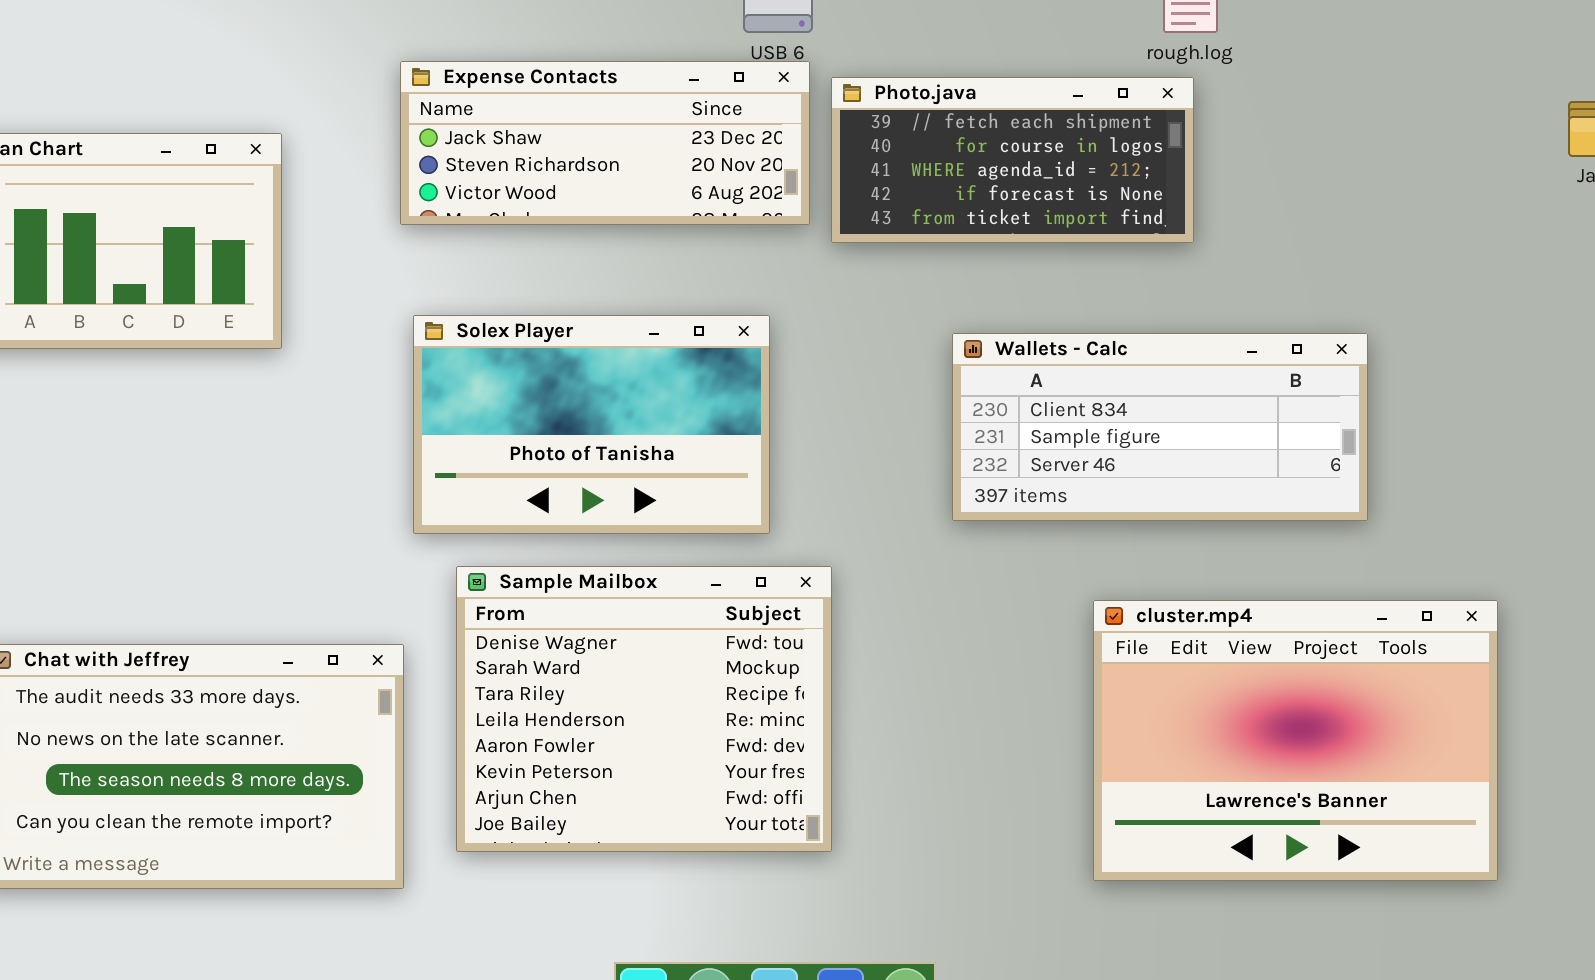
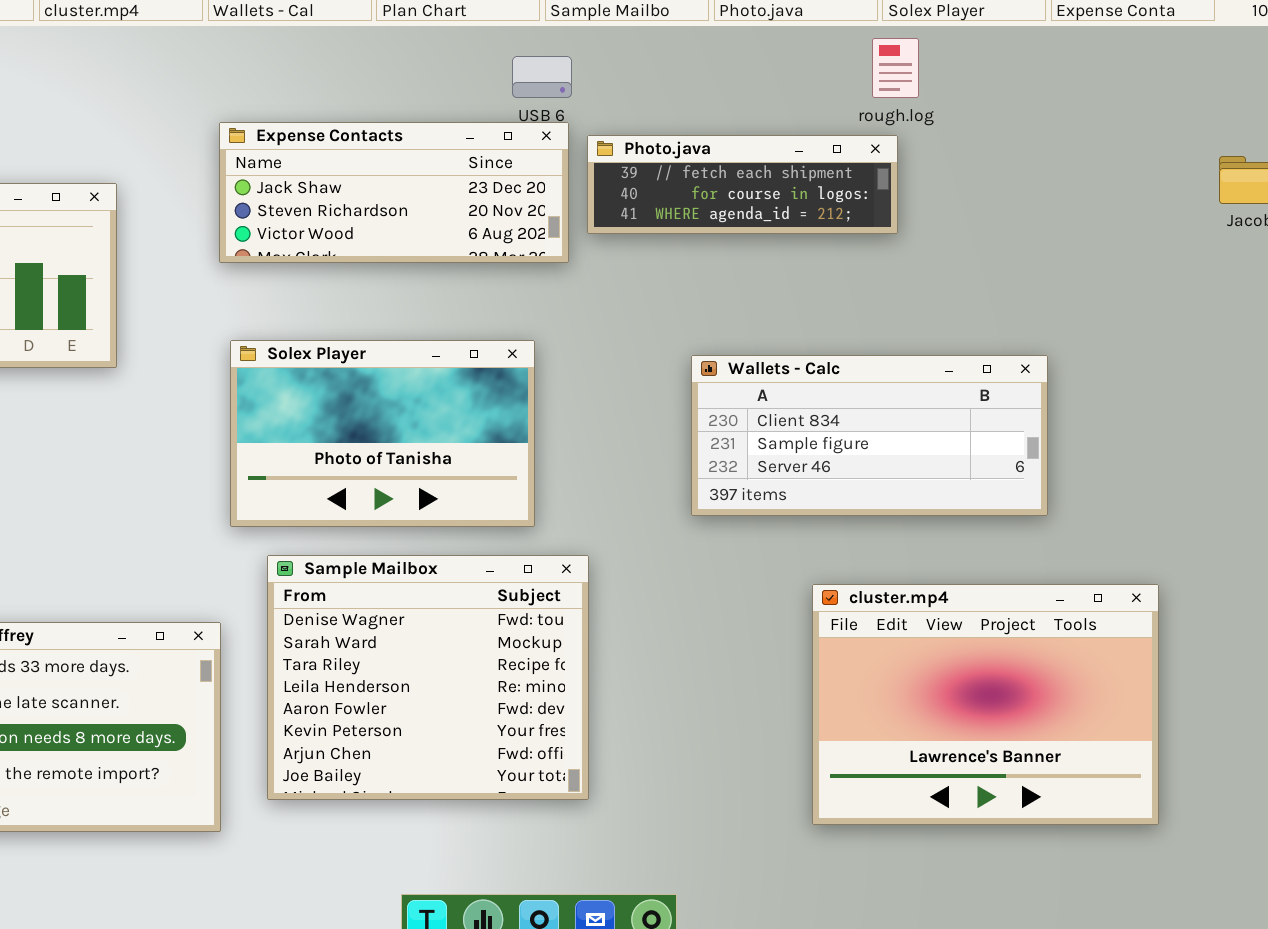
Photo.java: [831,77,1194,243] -> [587,135,898,234], resized

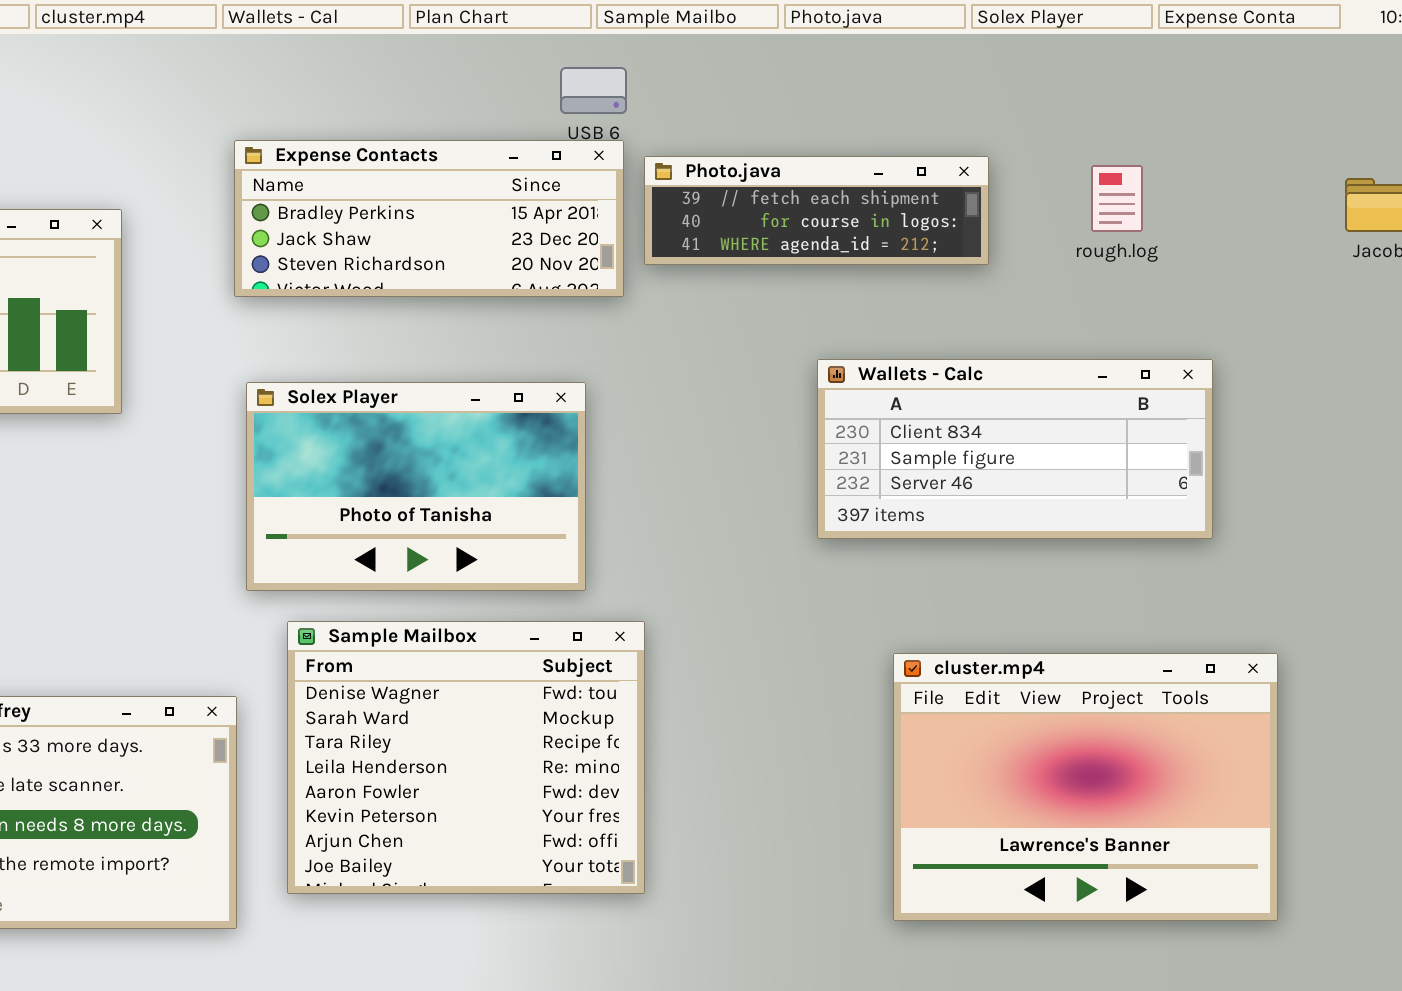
rough.log: [872,38,919,98] -> [1091,165,1143,232], moved
Expense Contacts: [219,122,569,263] -> [234,140,624,297], scrolled up 1 row
Wallets - Calc: [691,355,1048,516] -> [817,359,1213,539], moved

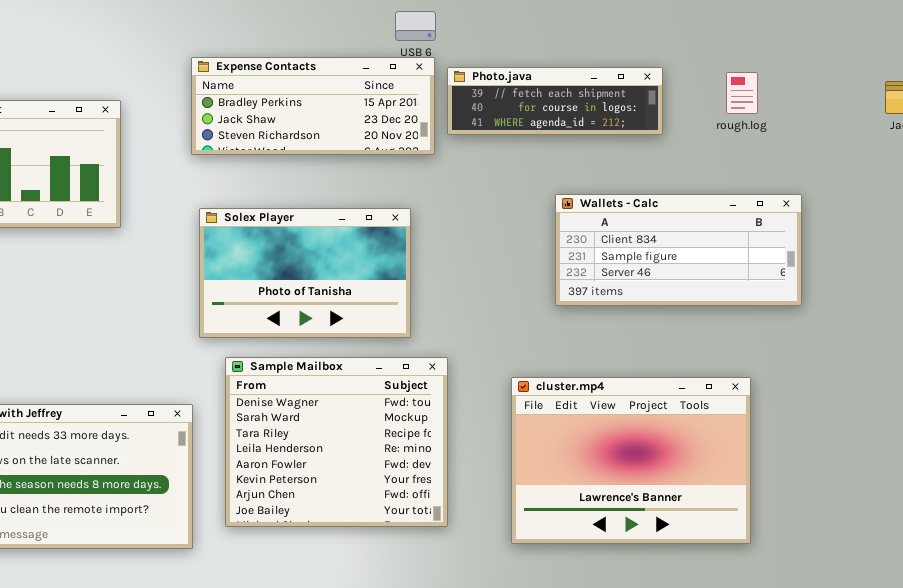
cluster.mp4: [893,653,1278,921] -> [511,377,751,544], moved

